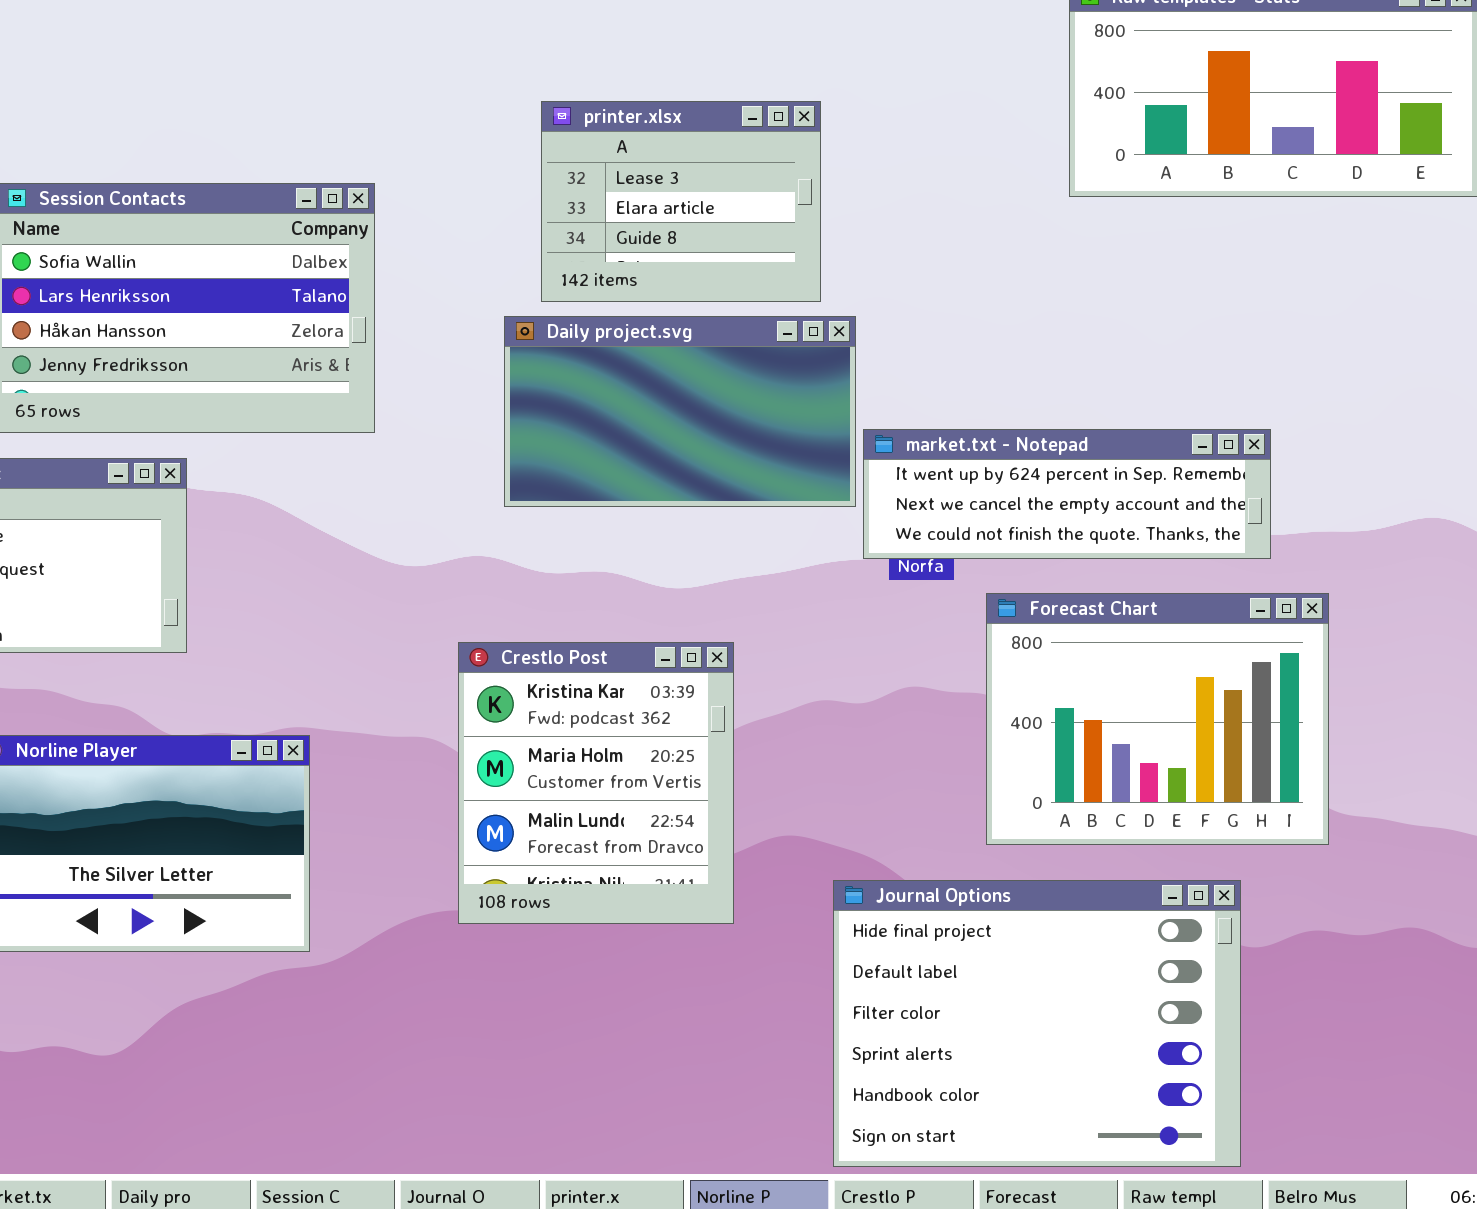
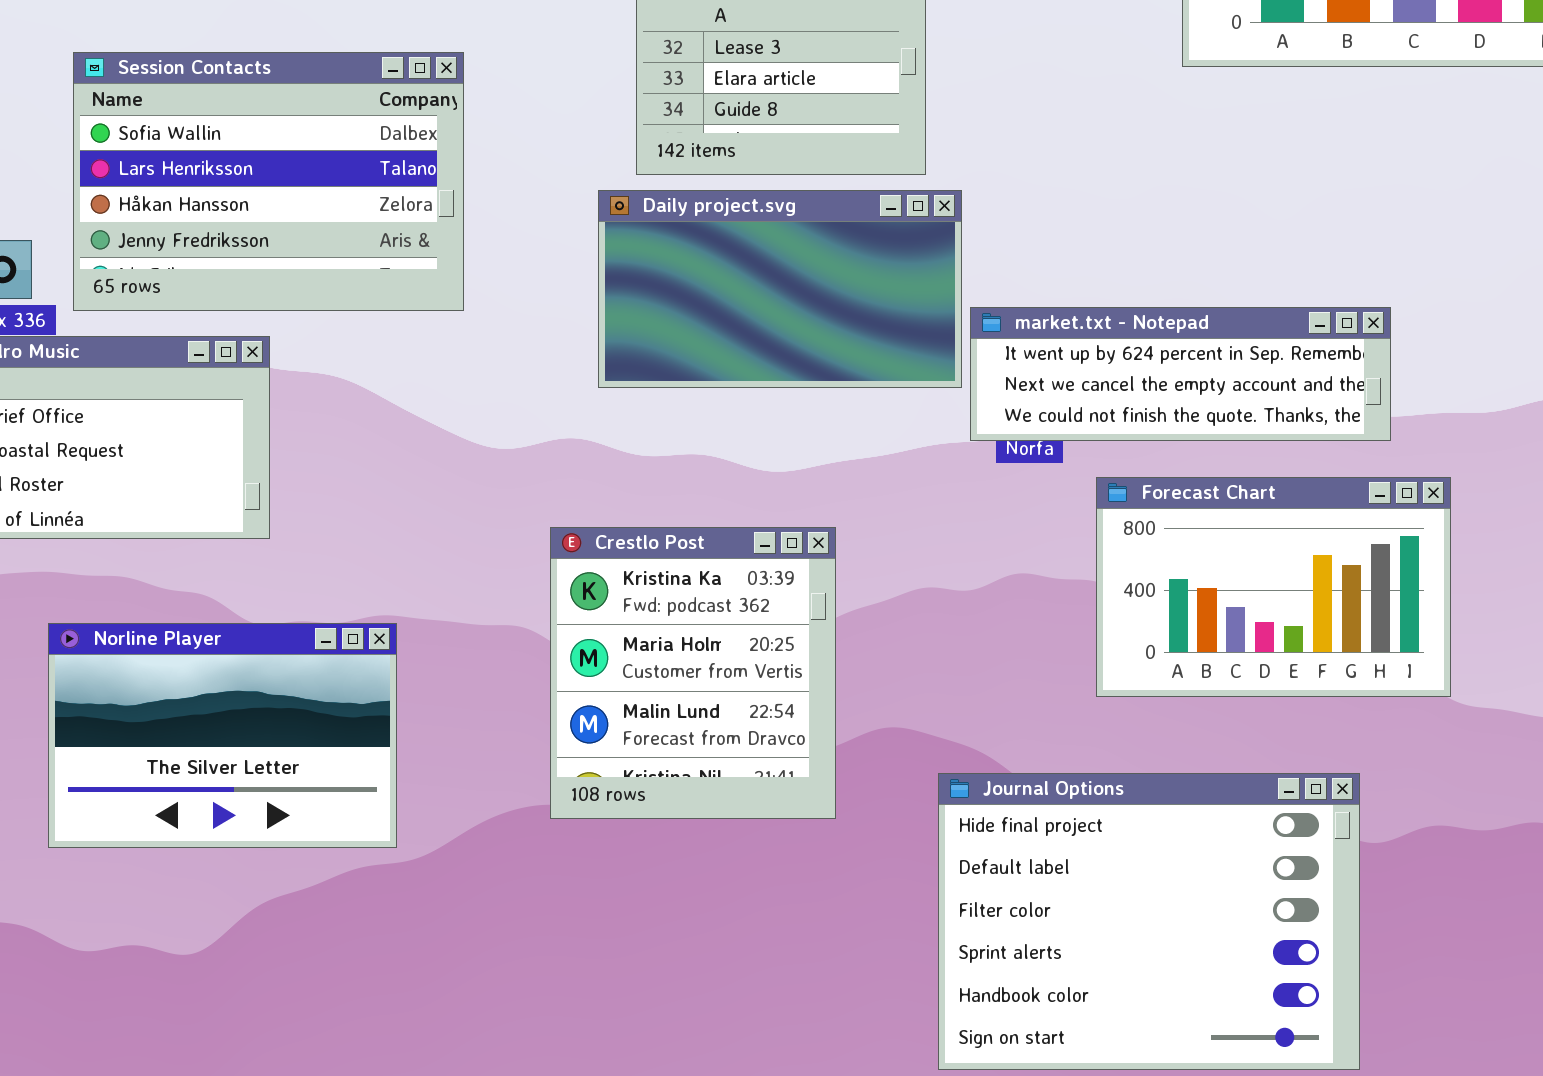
Forecast Chart: [986,593,1329,845] -> [1096,477,1451,697], resized

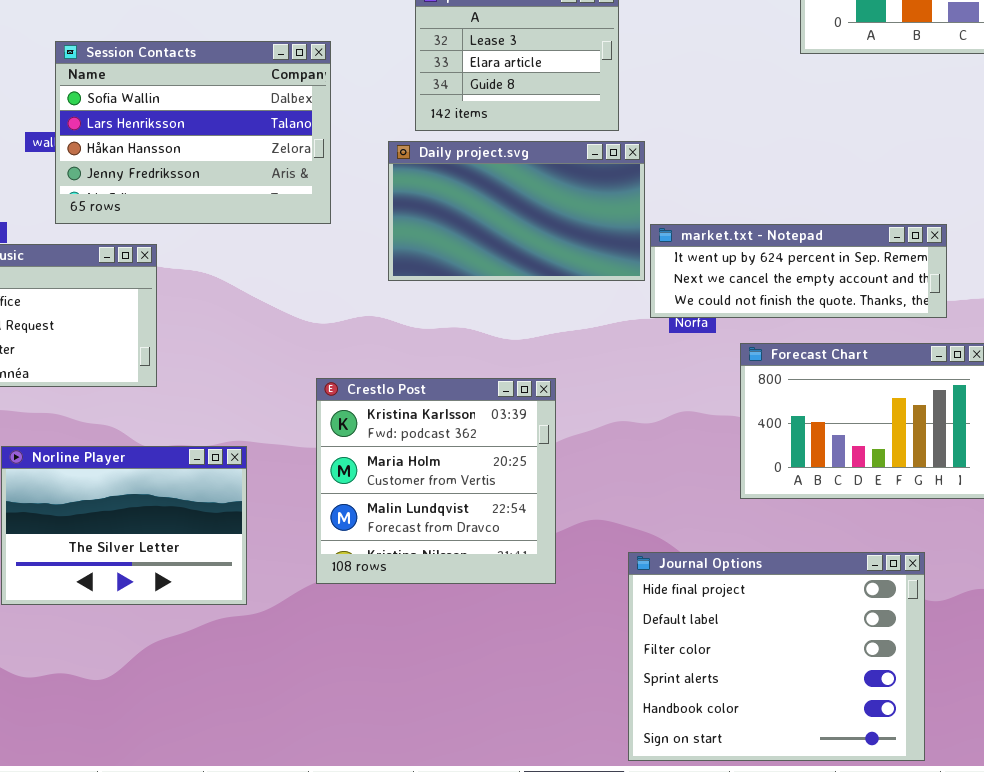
Session Contacts: [73,52,464,311] -> [55,41,331,224], moved
Crestlo Post: [550,527,836,819] -> [316,378,556,584], resized

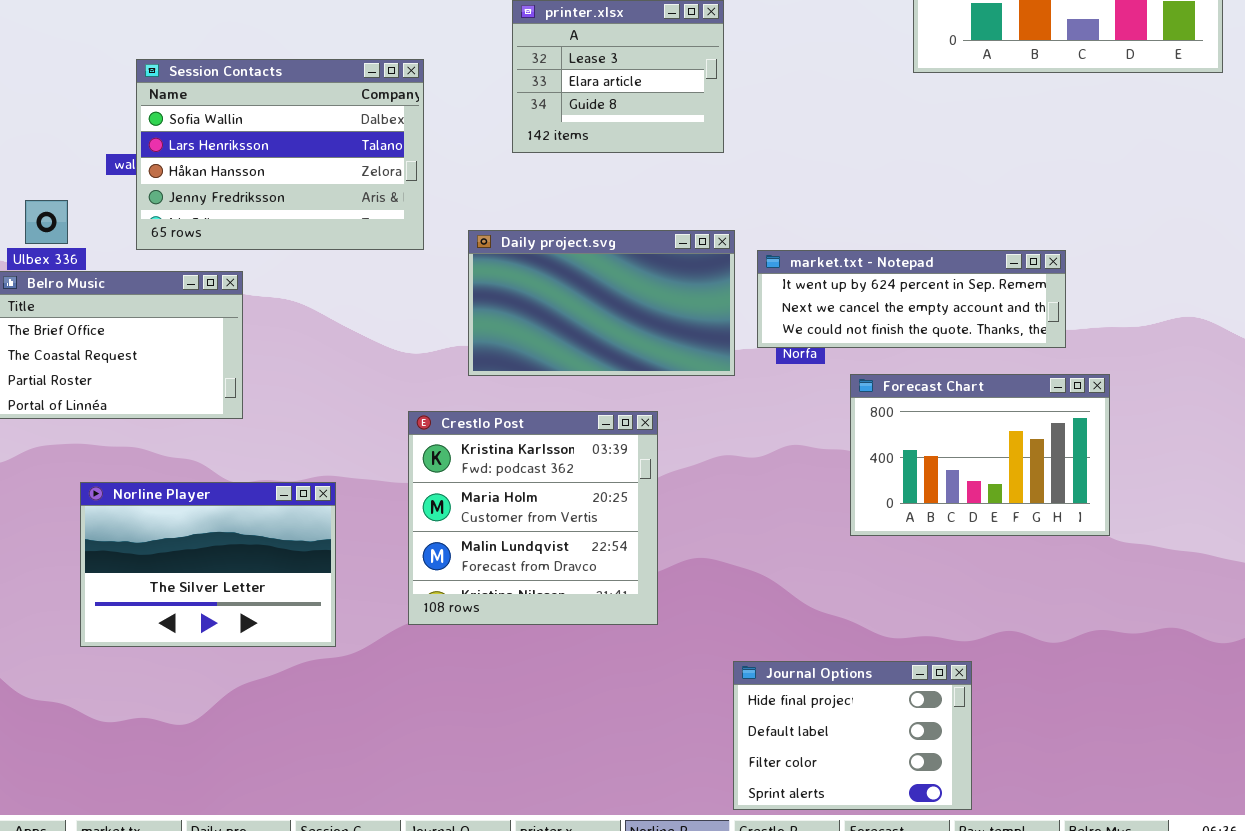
Daily project.svg: [388,141,645,281] -> [468,230,735,376], moved
Journal Options: [628,552,925,761] -> [733,661,972,810], resized

